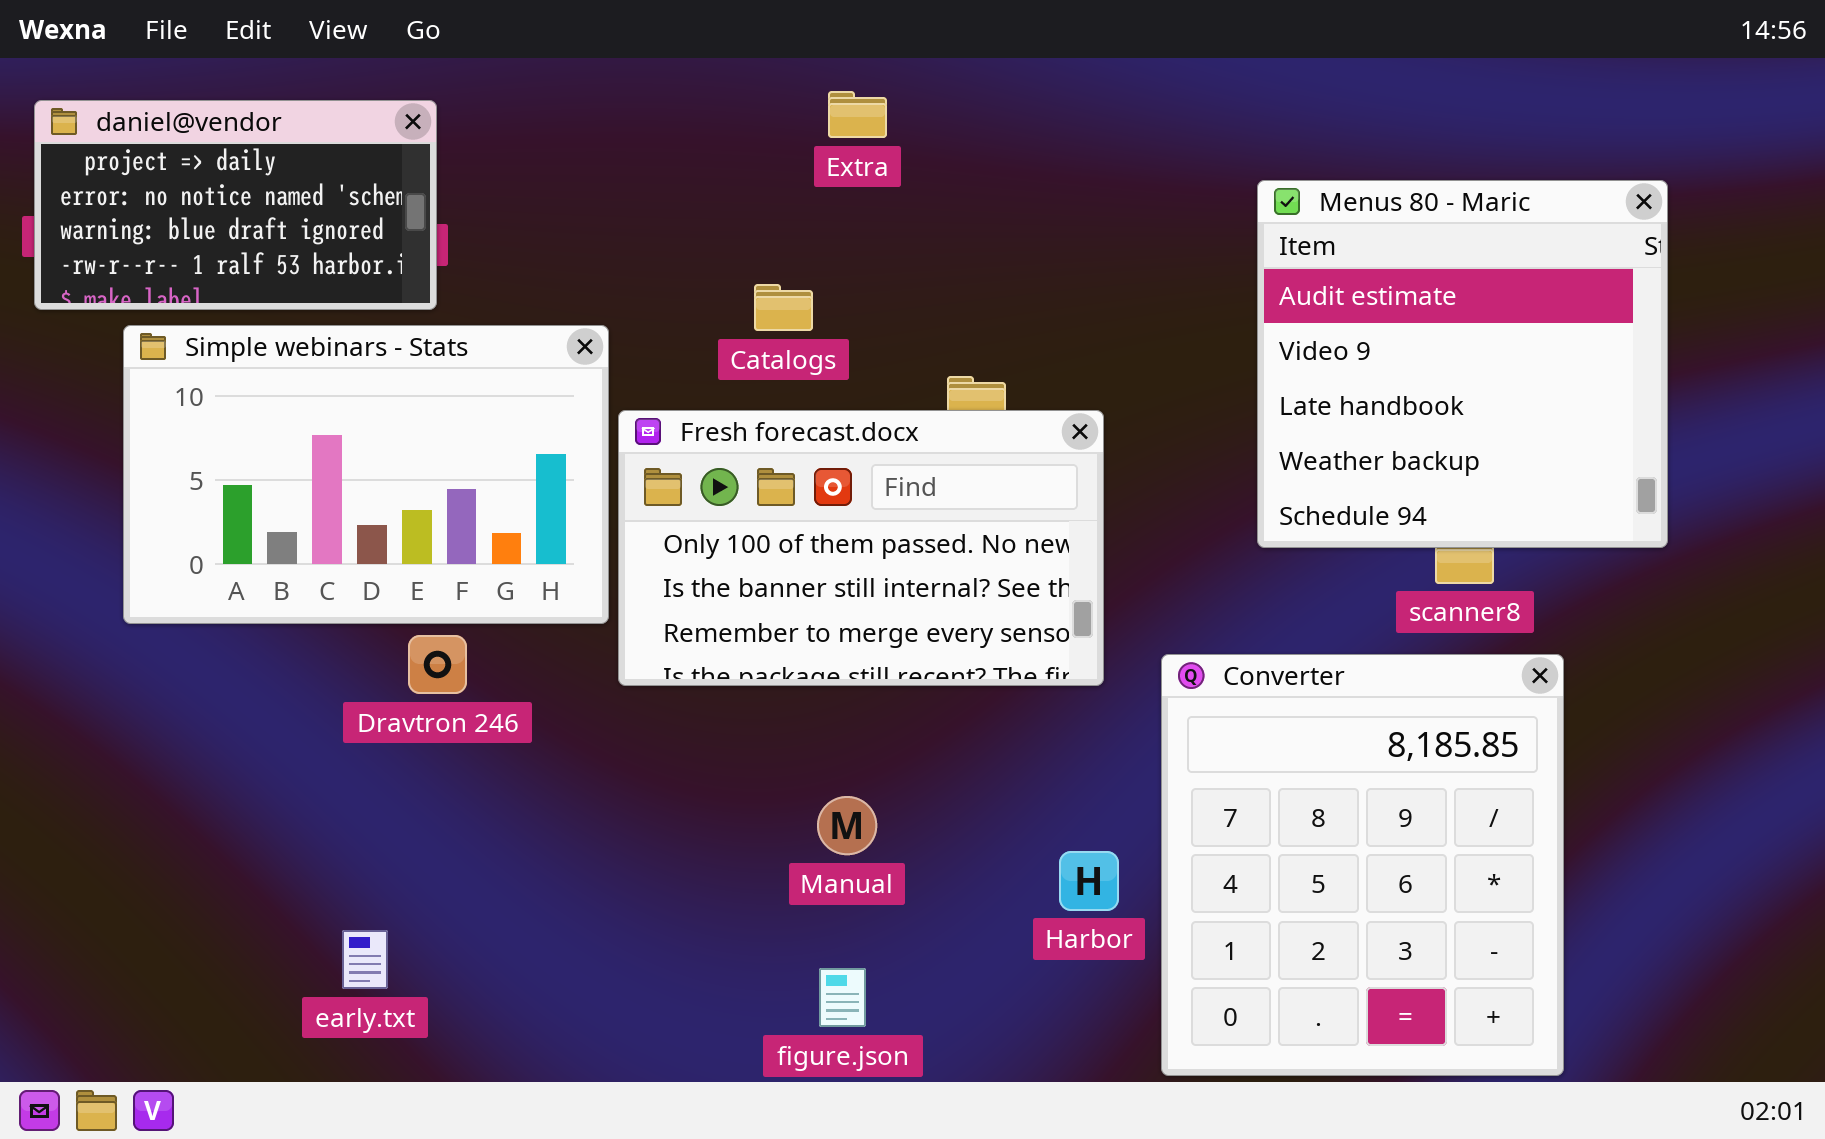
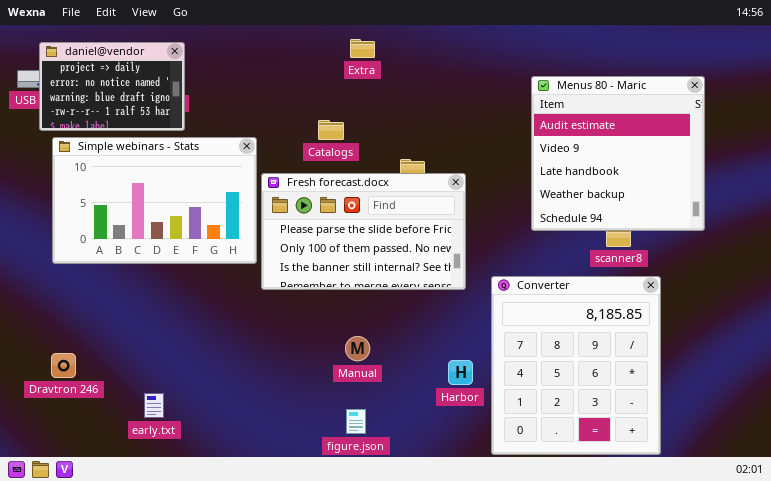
daniel@vendor: [34,100,437,310] -> [39,42,185,131], resized
Fresh forecast.docx: [618,410,1104,686] -> [261,173,466,290], scrolled up 1 row
Dravtron 246: [408,635,467,694] -> [51,353,76,378], moved

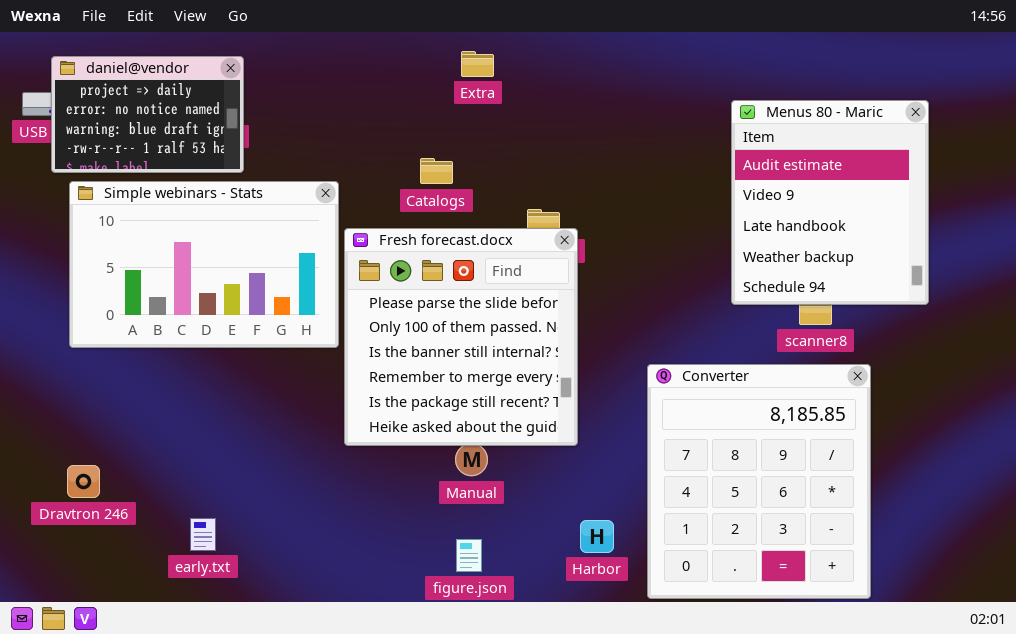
Menus 80 - Maric: [531,76,705,231] -> [731,100,929,305], resized
Fresh forecast.docx: [261,173,466,290] -> [344,228,578,446], resized
Harbor: [448,360,473,385] -> [580,520,614,553], moved

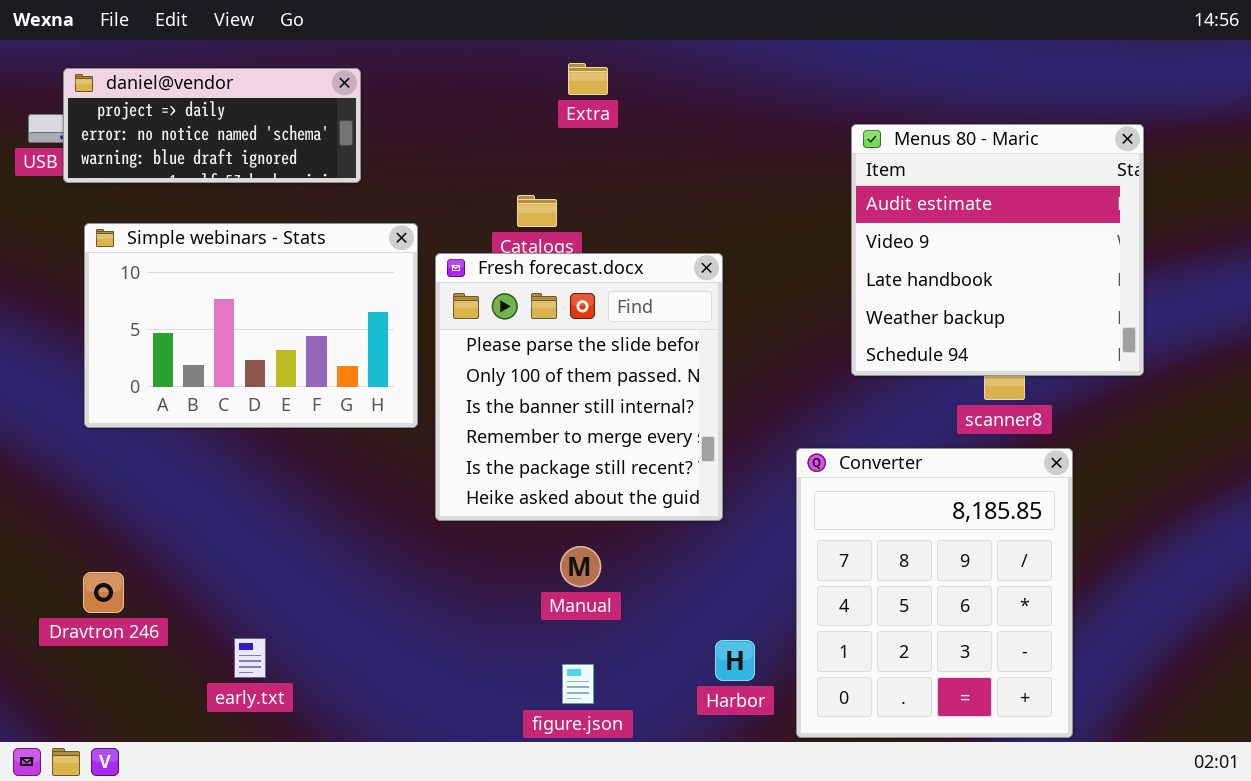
daniel@vendor: [51,56,244,173] -> [63,68,361,183], resized
Menus 80 - Maric: [731,100,929,305] -> [851,124,1144,376], resized
Fresh forecast.docx: [344,228,578,446] -> [435,253,723,521], moved

